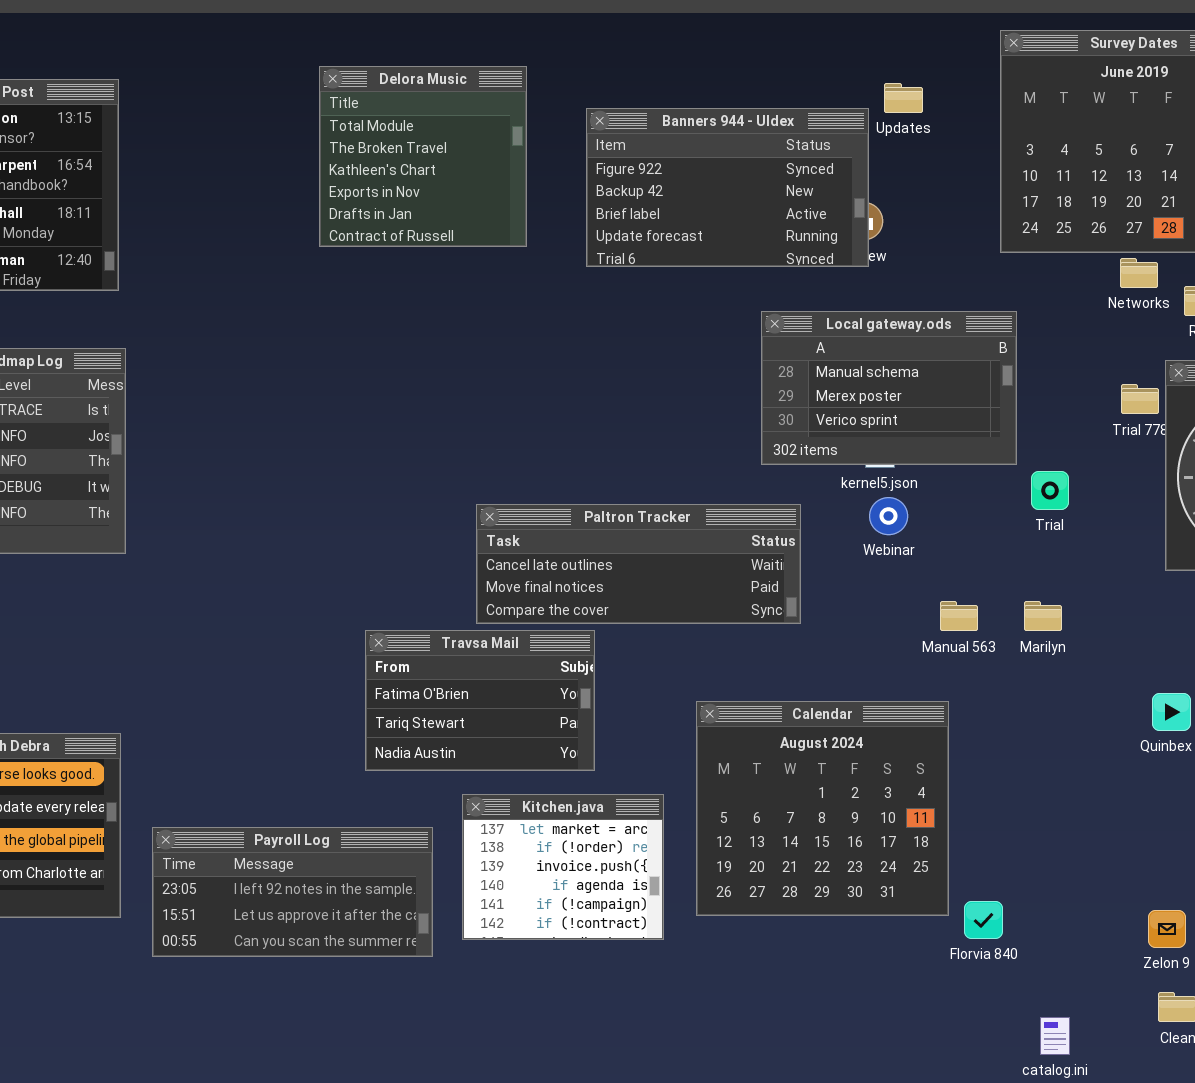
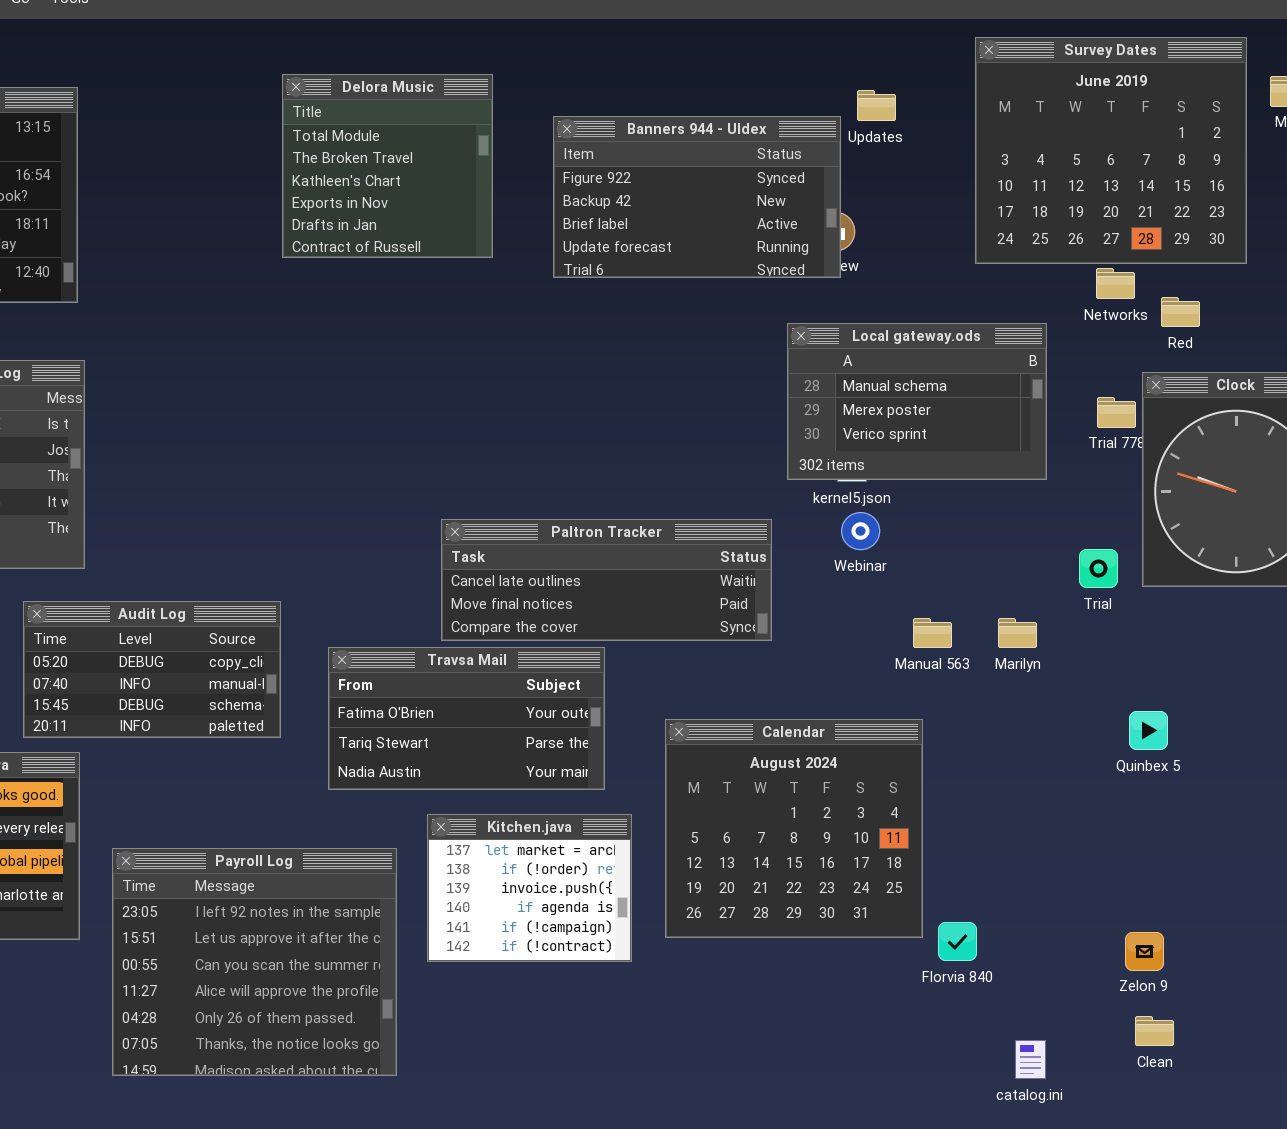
Local gateway.ods: [761,311,1017,465] -> [787,323,1047,480], moved
Trial: [1031,471,1069,510] -> [1079,549,1118,588], moved
Audit Log: none -> [23,601,281,738], opened
Travsa Mail: [365,630,595,771] -> [328,647,605,790], resized
Payroll Log: [152,827,433,957] -> [112,848,397,1076], resized

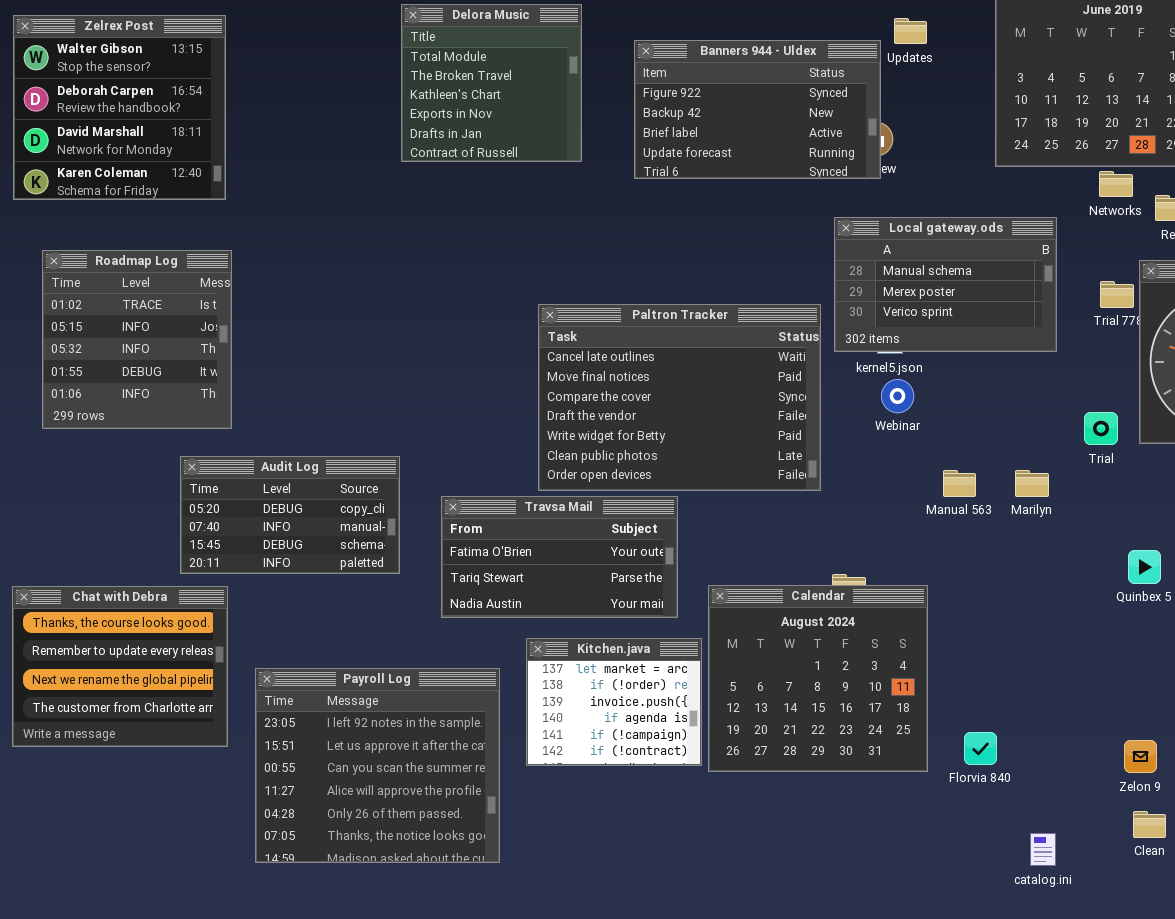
Paltron Tracker: [441,519,772,641] -> [538,304,821,491], resized
Calendar: [665,719,923,938] -> [708,585,928,772], moved

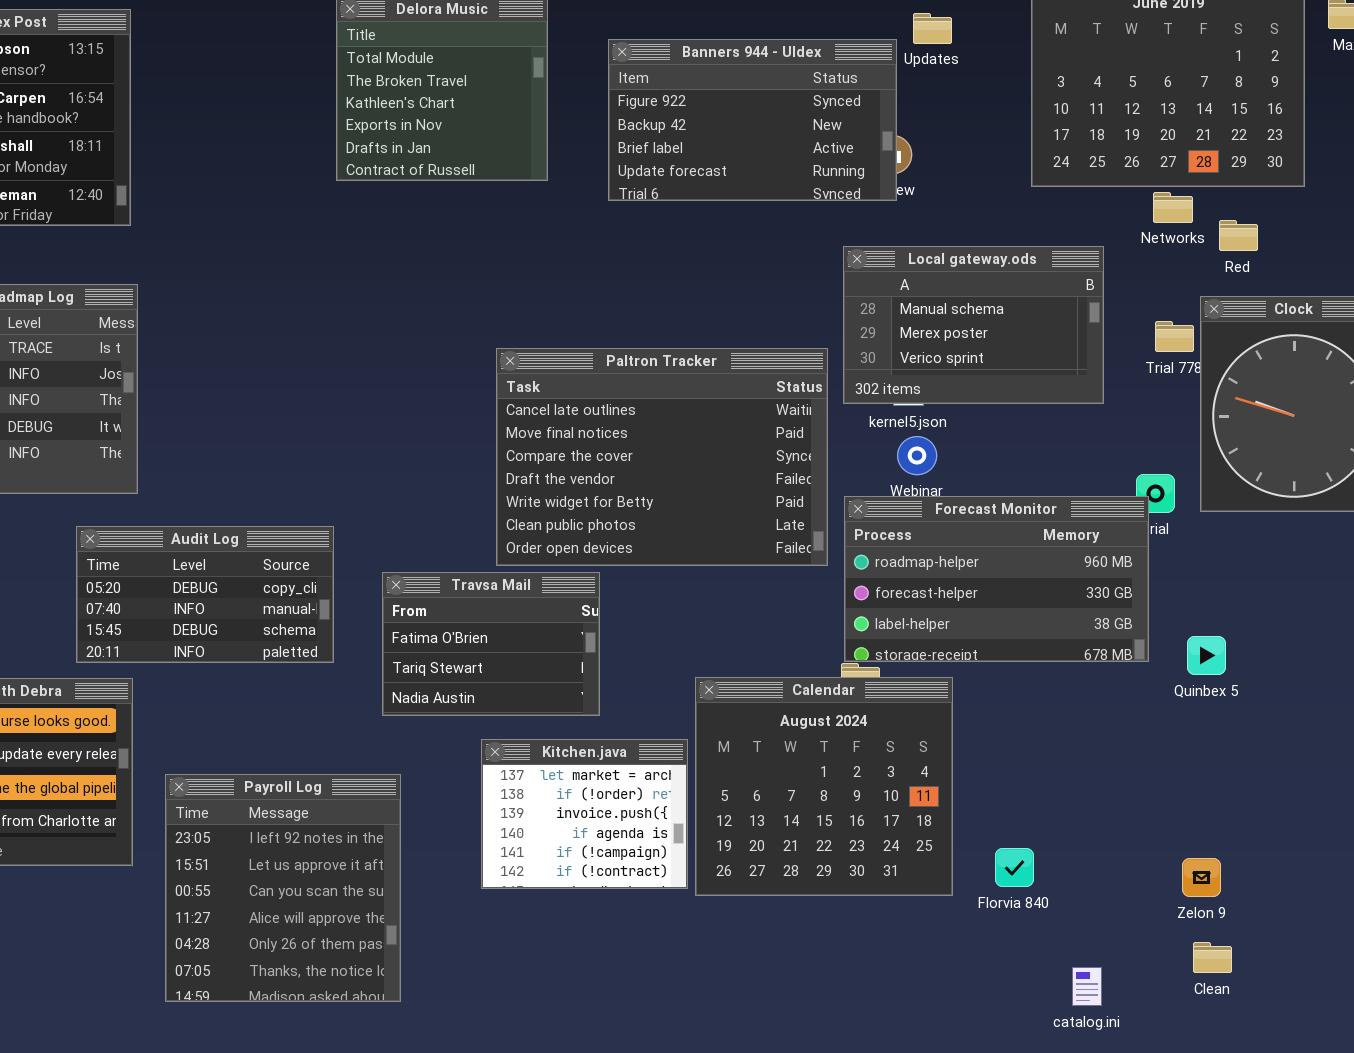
Forecast Monitor: none -> [844,496,1149,662], opened
Travsa Mail: [441,496,678,618] -> [382,572,600,716], resized
Payroll Log: [255,668,500,863] -> [165,774,401,1002], resized

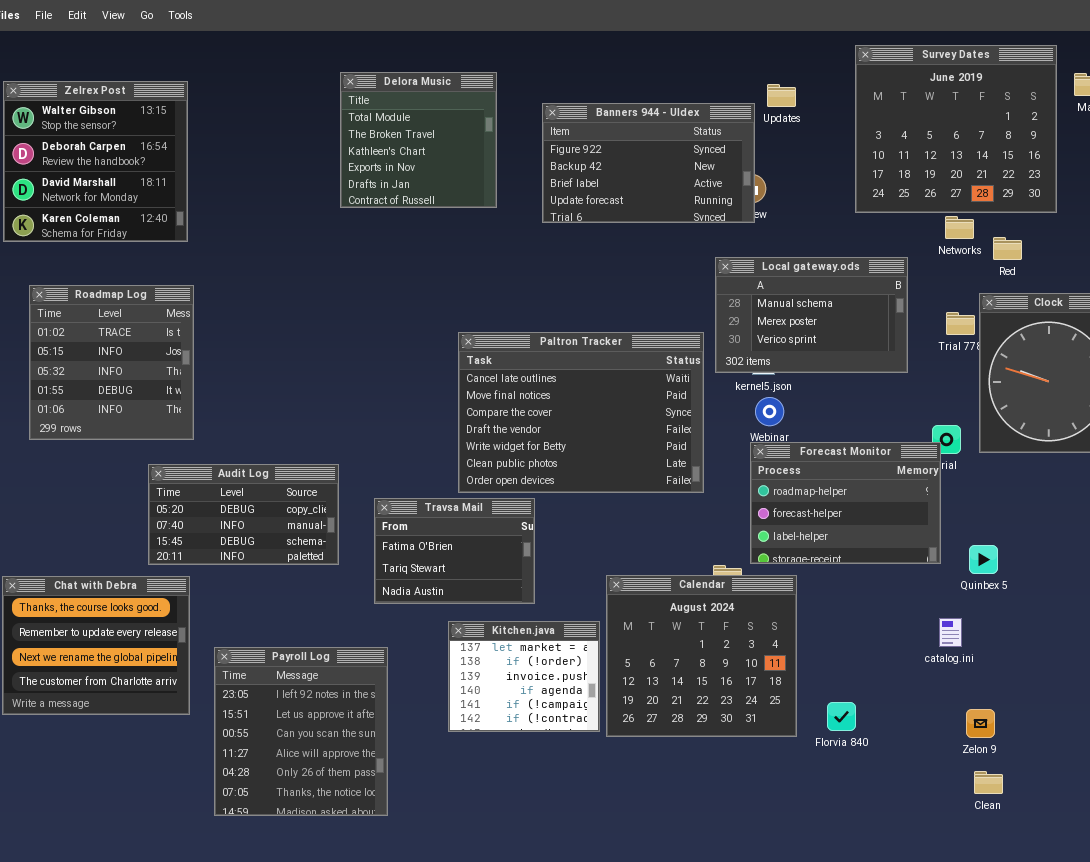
Forecast Monitor: [844,496,1149,662] -> [750,442,941,564], resized
catalog.ini: [1072,967,1102,1006] -> [939,618,962,647], moved

